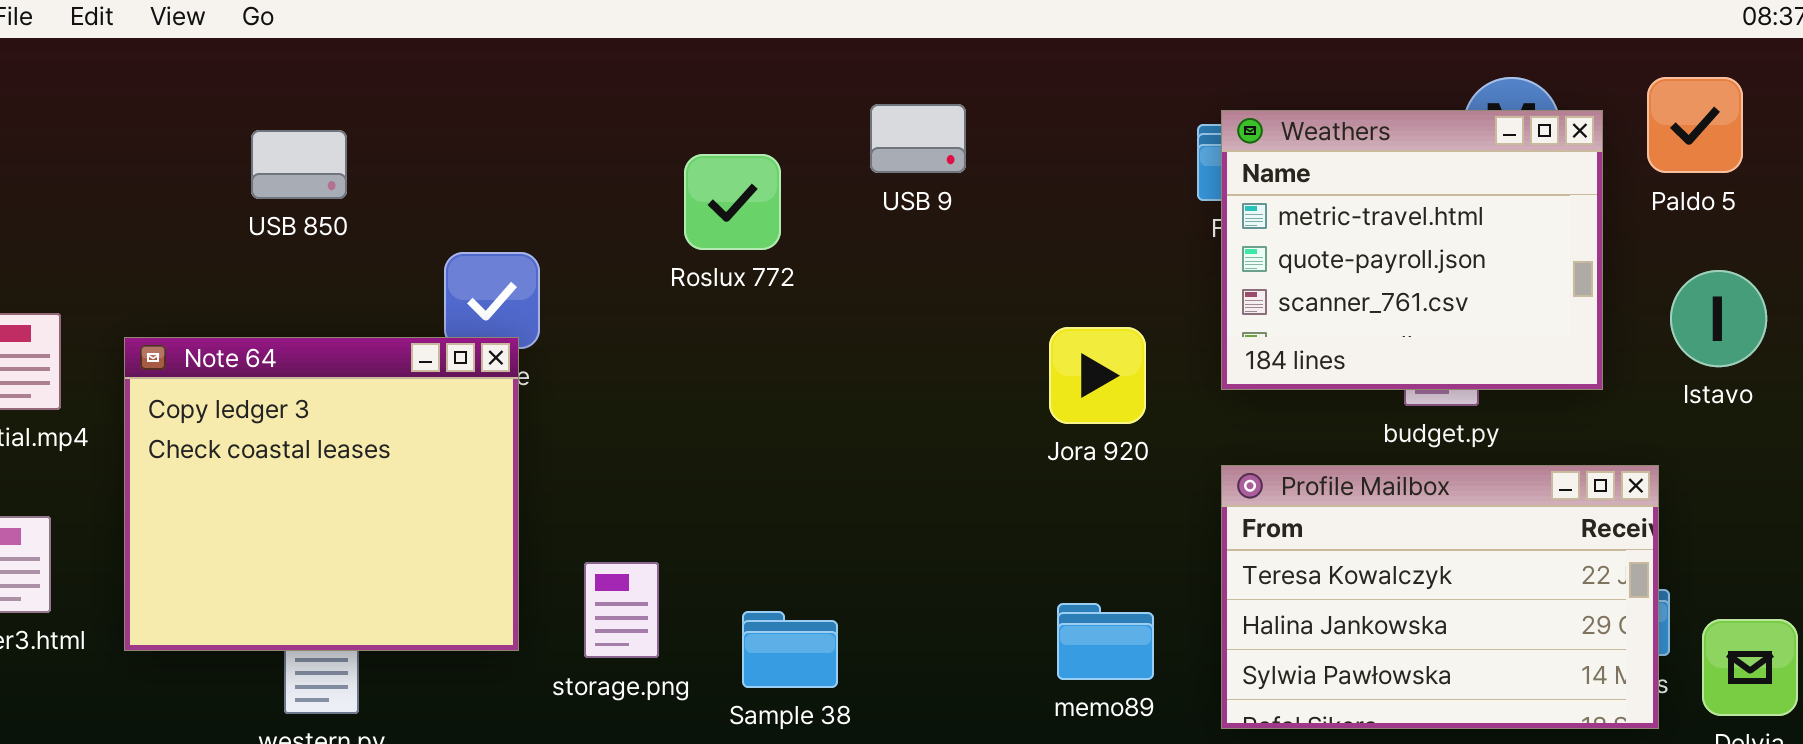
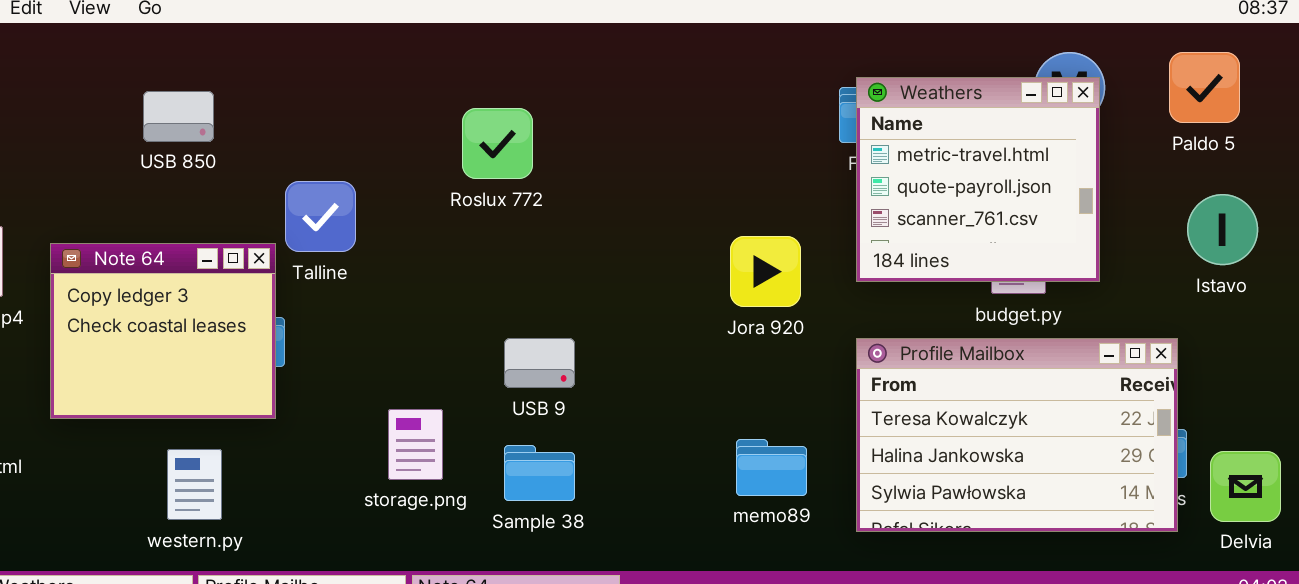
USB 9: [870,104,966,173] -> [504,338,575,388], moved
Weathers: [1221,110,1603,390] -> [856,77,1100,282], resized
Note 64: [124,337,519,651] -> [50,243,276,419], resized

